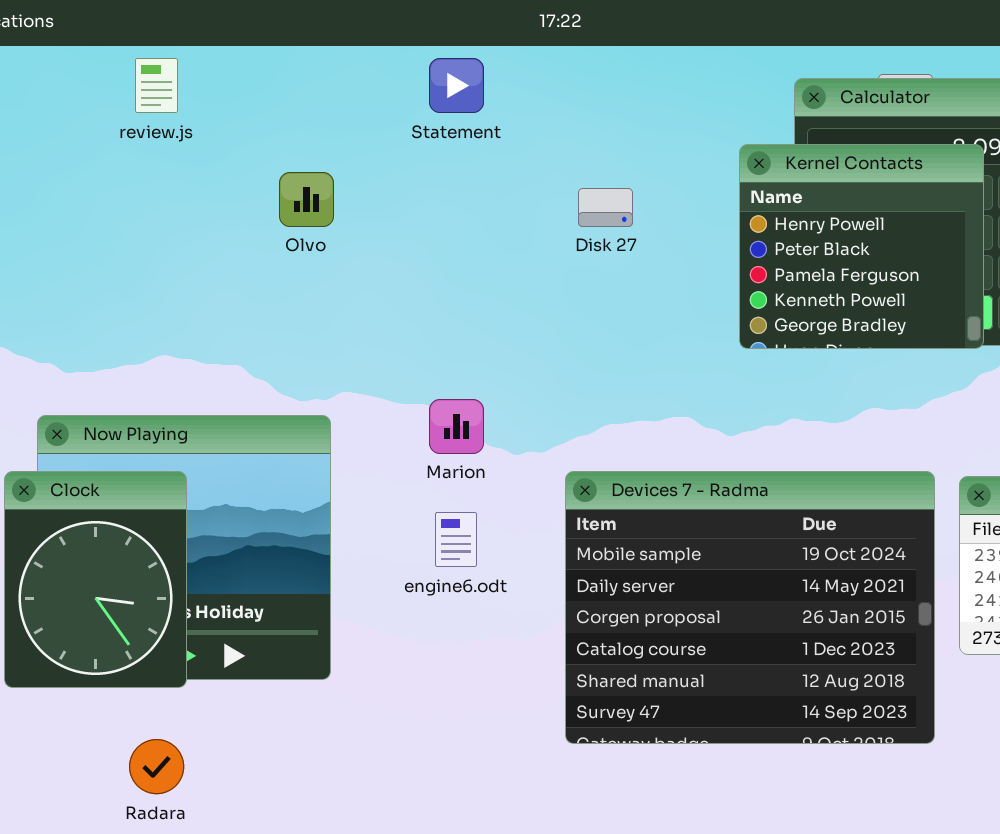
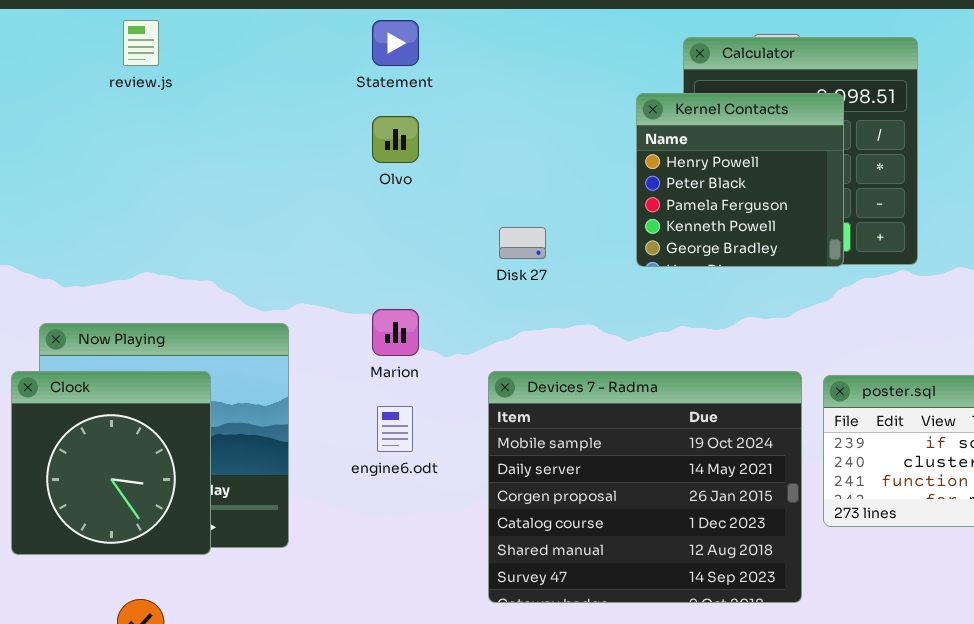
Olvo: [279,172,334,227] -> [372,116,419,163], moved
Disk 27: [578,188,633,227] -> [499,227,546,259], moved
Clock: [4,471,187,688] -> [11,371,211,555], resized

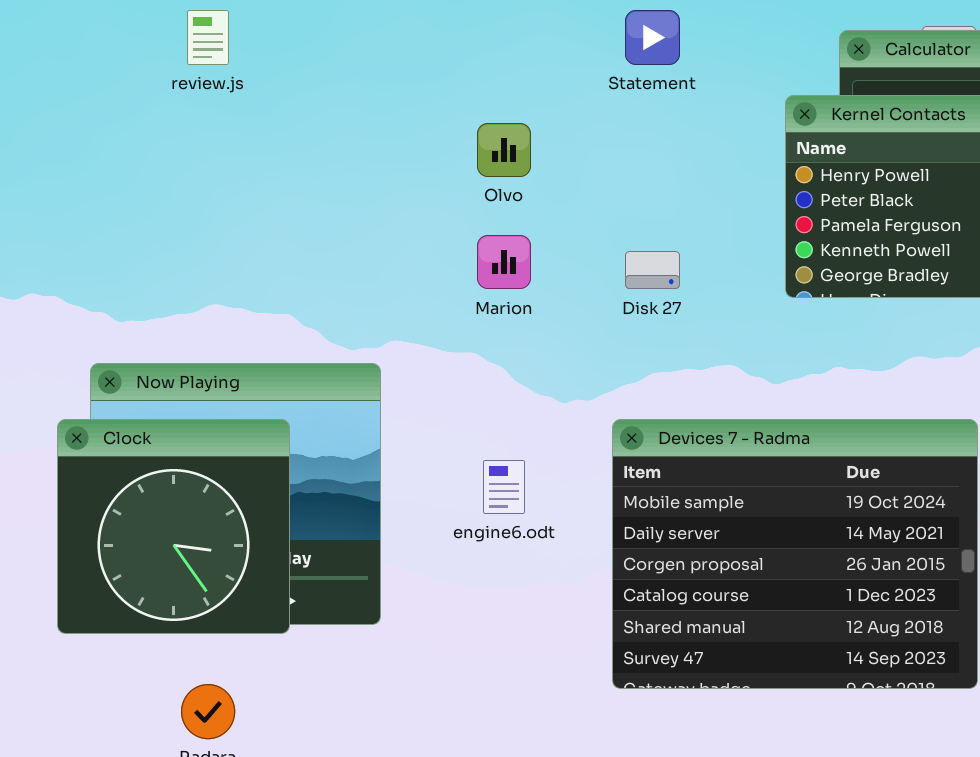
Statement: [372,20,419,66] -> [625,10,680,65], moved
Marion: [372,309,419,356] -> [477,235,531,289], moved

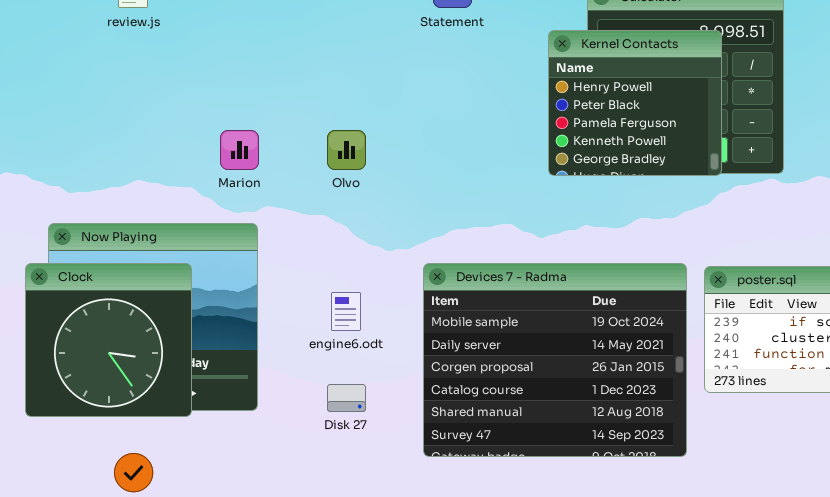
Olvo: [477,123,531,177] -> [327,130,366,170], moved
Marion: [477,235,531,289] -> [220,130,259,170], moved
Disk 27: [625,251,680,289] -> [327,384,366,412], moved

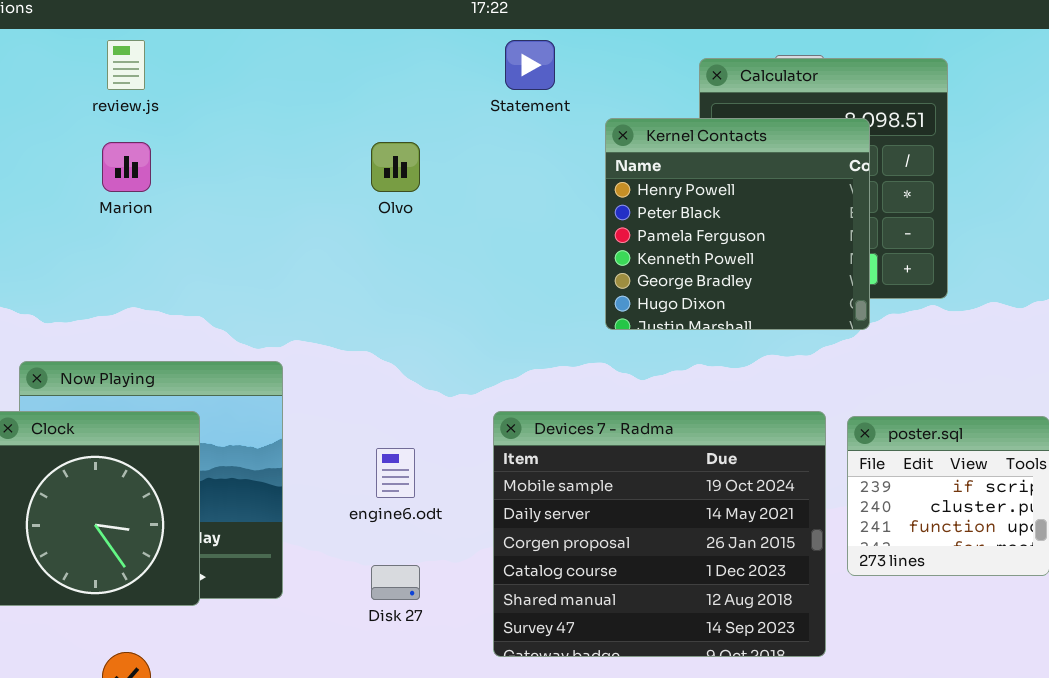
Kernel Contacts: [548,30,722,176] -> [605,118,870,330], resized
Marion: [220,130,259,170] -> [102,142,151,192], moved
Olvo: [327,130,366,170] -> [371,142,420,192], moved

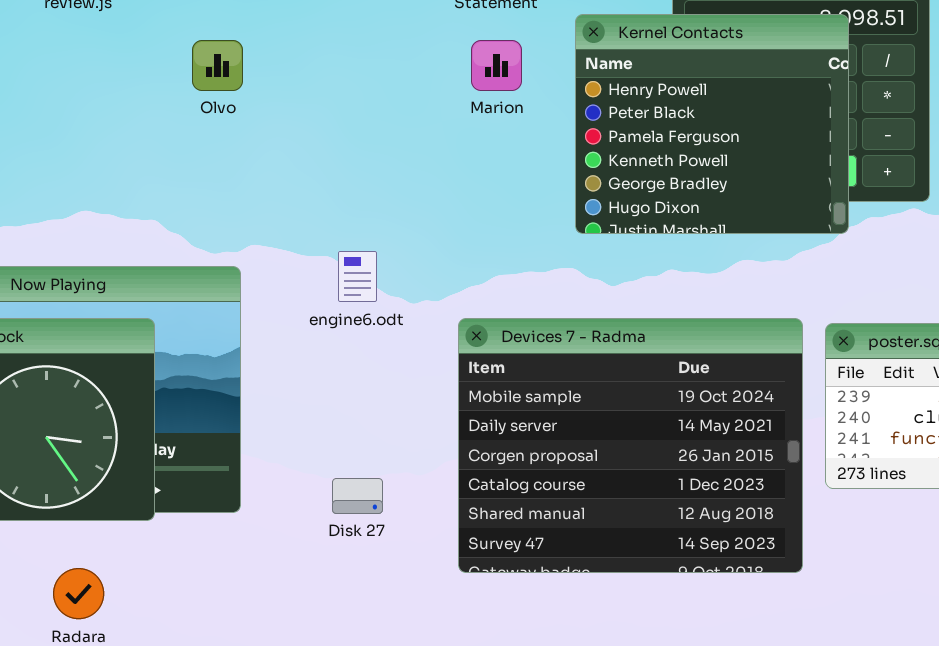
Marion: [102,142,151,192] -> [471,40,522,91], moved
Olvo: [371,142,420,192] -> [192,40,243,91], moved
engine6.odt: [376,448,415,498] -> [338,251,377,302], moved

